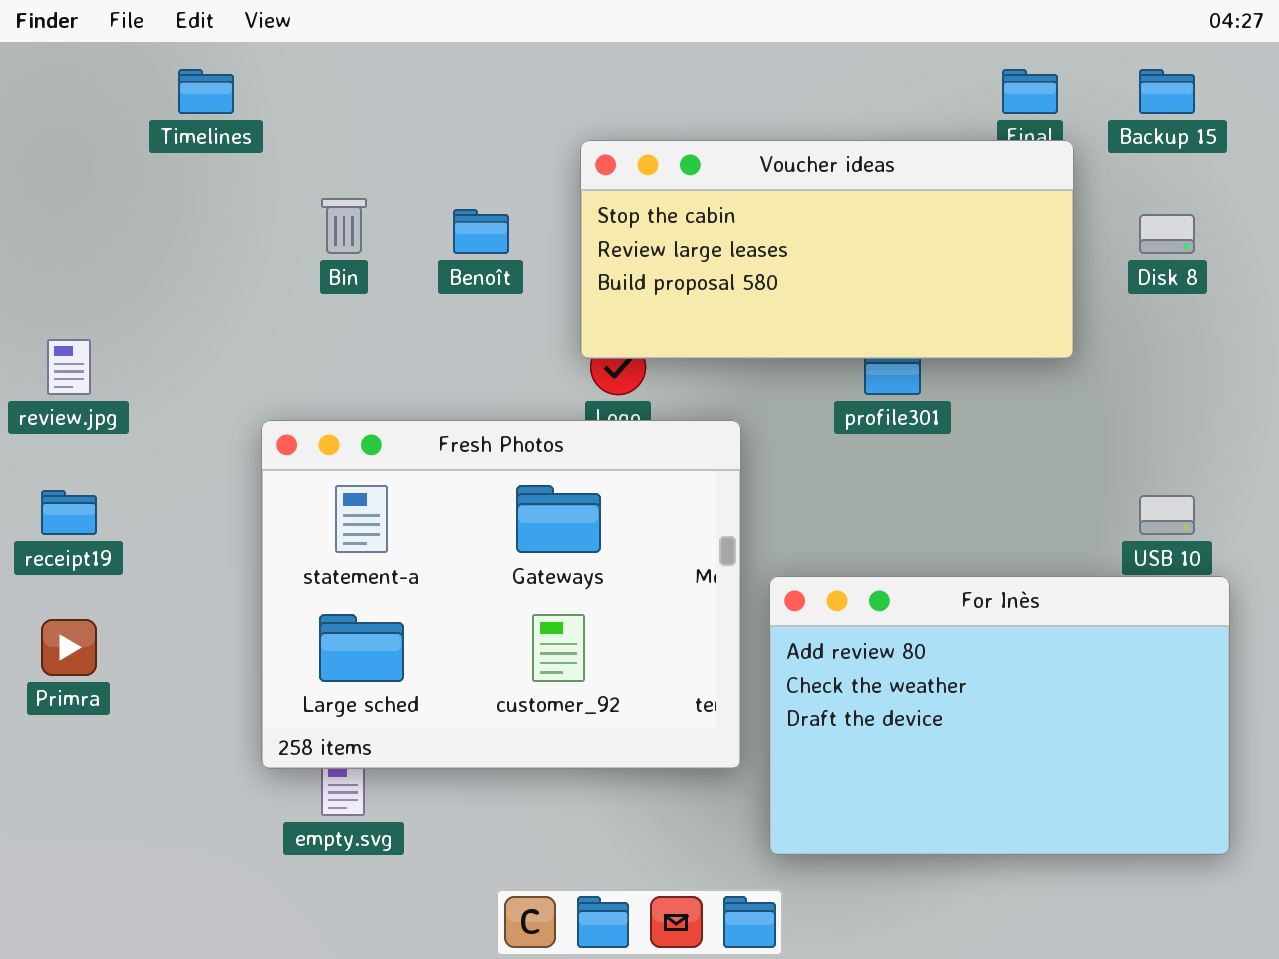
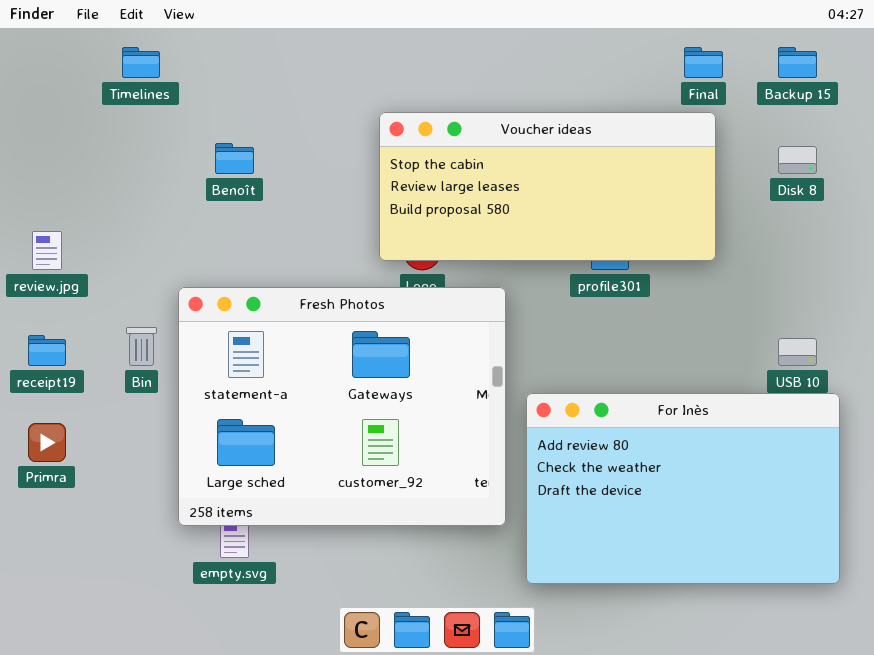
Voucher ideas: [580,140,1074,359] -> [379,112,716,261], moved
Bin: [321,198,367,254] -> [126,327,157,366], moved
Benoît: [453,209,509,254] -> [215,143,254,174], moved

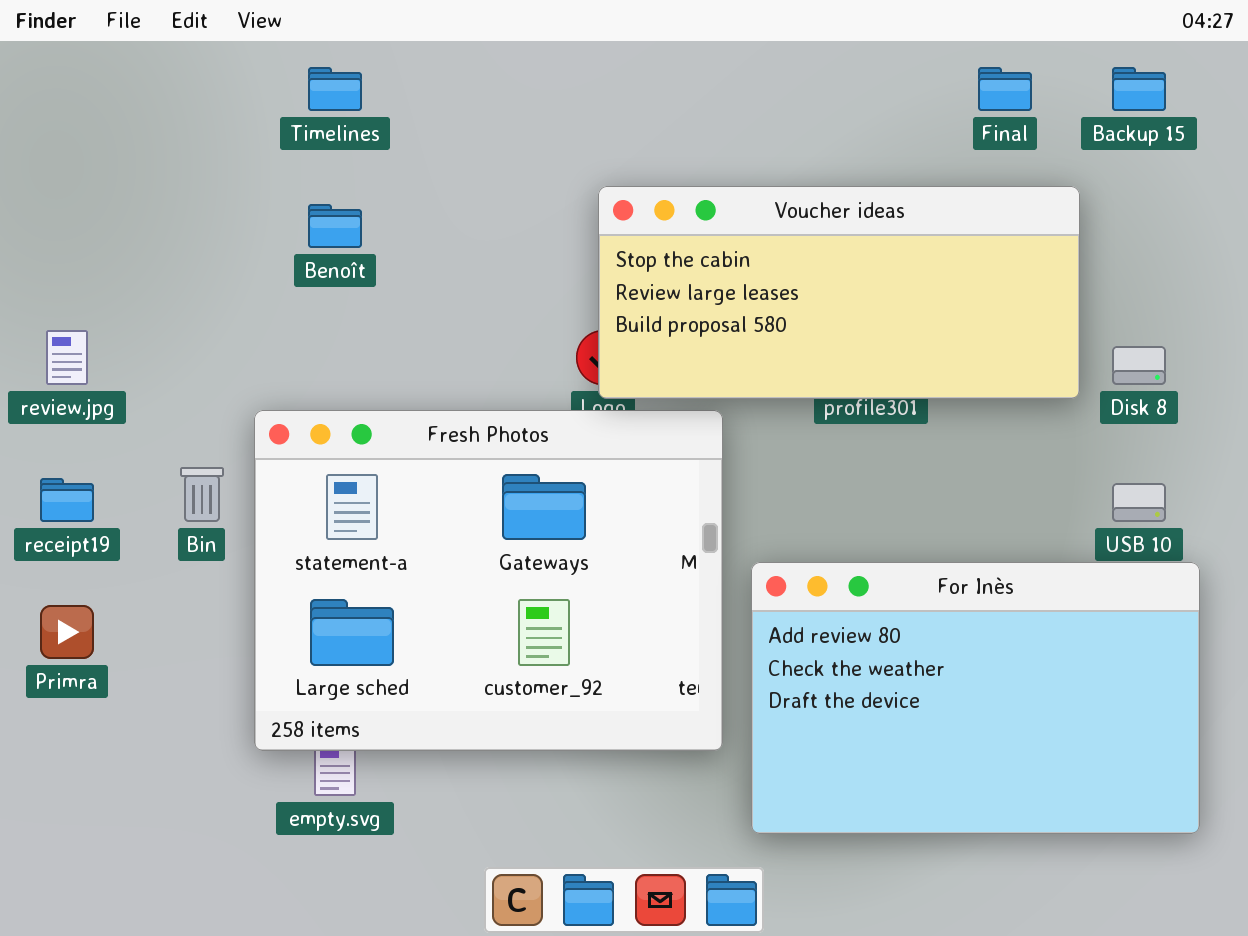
Timelines: [122,47,160,78] -> [308,67,362,111], moved
Voucher ideas: [379,112,716,261] -> [598,186,1080,399], moved
Disk 8: [778,146,817,174] -> [1112,346,1166,385], moved

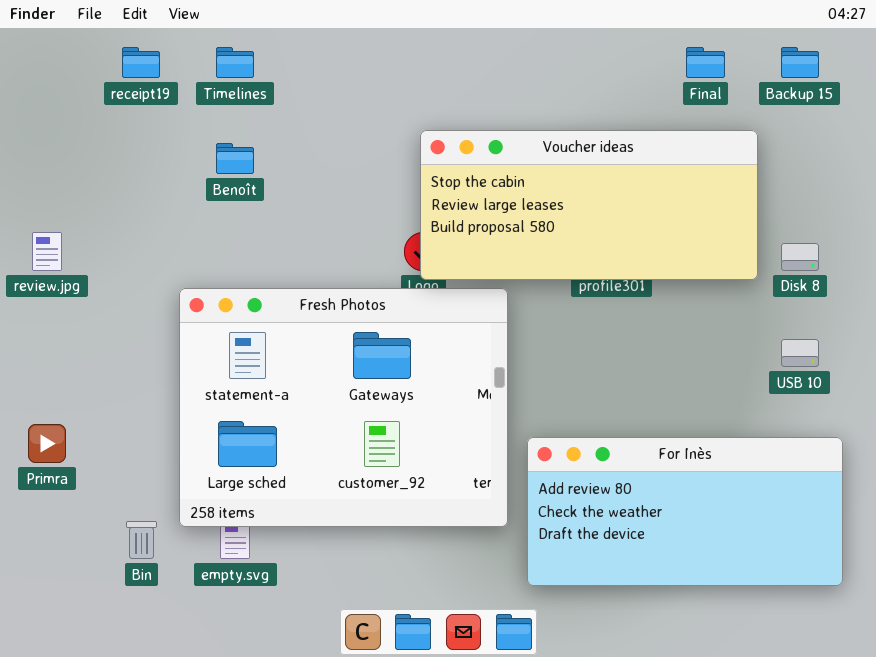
Bin: [180,467,224,522] -> [126,521,157,559], moved
receipt19: [40,478,94,522] -> [122,47,160,78], moved
For Inès: [751,562,1200,834] -> [527,437,843,586], resized

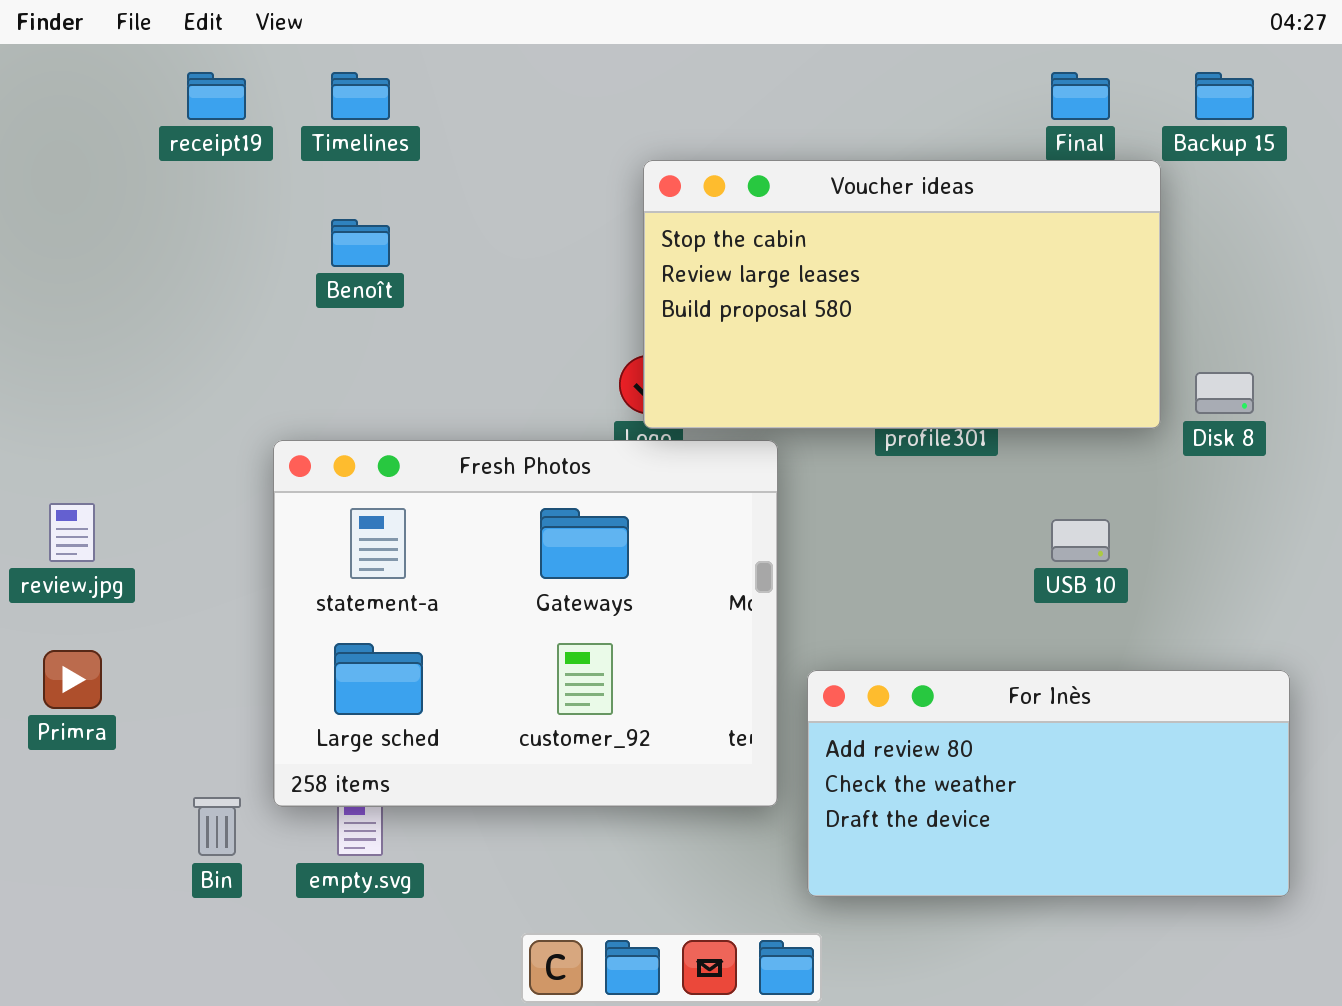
Voucher ideas: [420,130,758,280] -> [643,160,1161,429], resized
review.jpg: [32,232,62,271] -> [49,503,95,562], moved
USB 10: [781,339,819,367] -> [1051,519,1110,562], moved

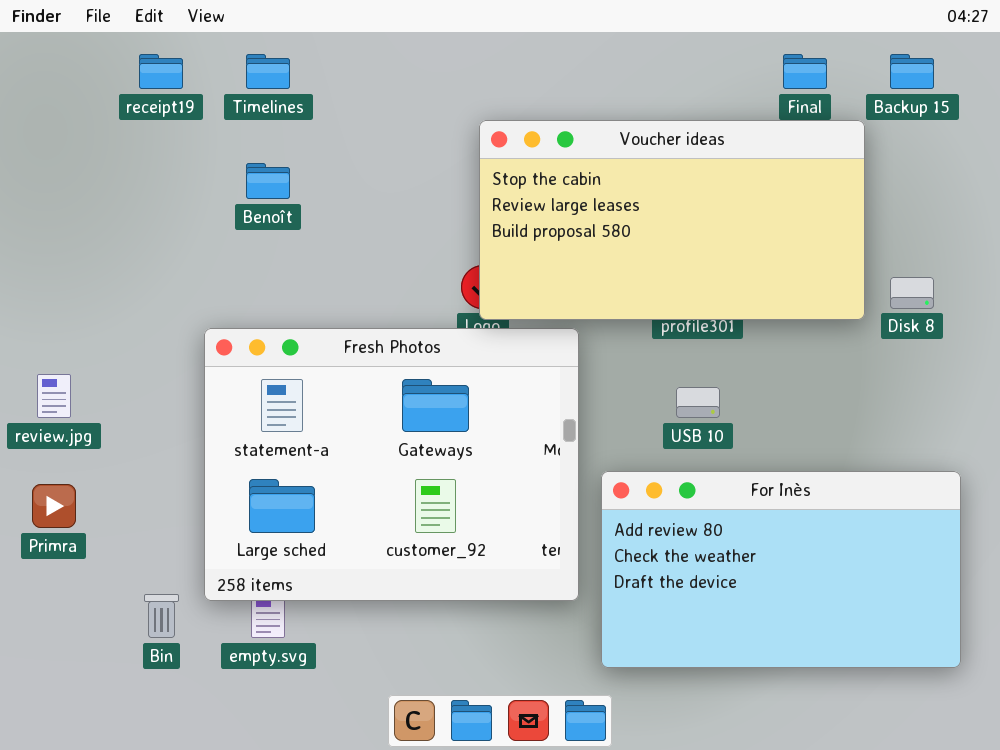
USB 10: [1051,519,1110,562] -> [676,387,720,418], moved
For Inès: [807,670,1290,897] -> [601,471,961,668], resized

